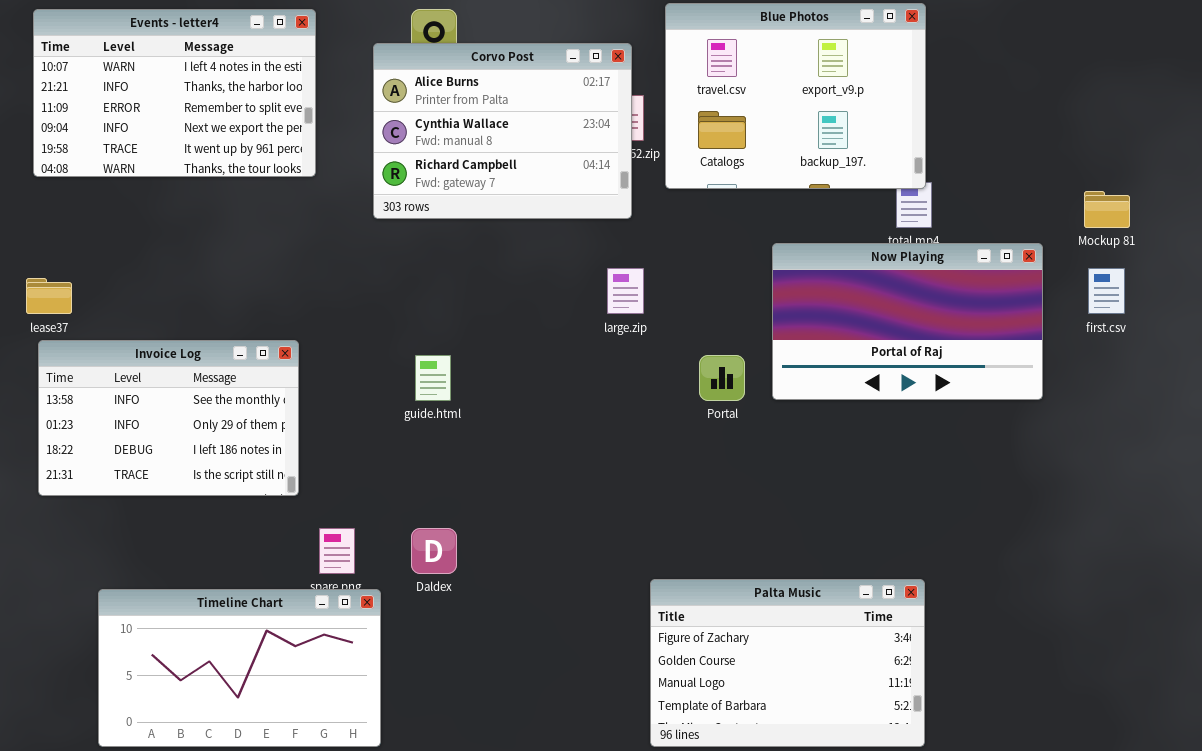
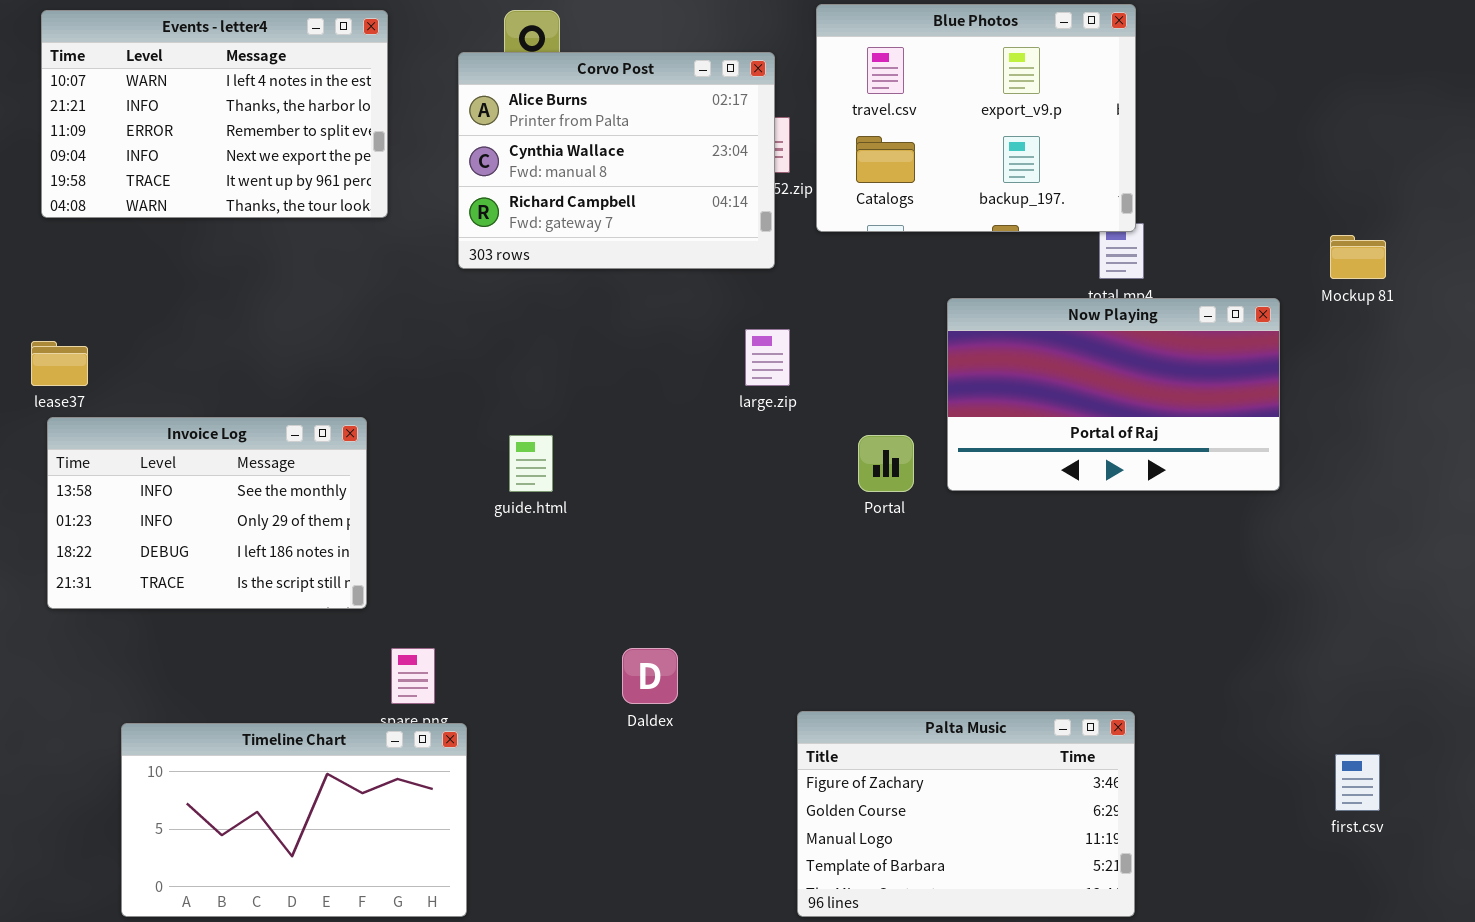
first.csv: [1088,268,1125,314] -> [1335,754,1380,811], moved
Daldex: [411,528,457,574] -> [622,648,678,704], moved

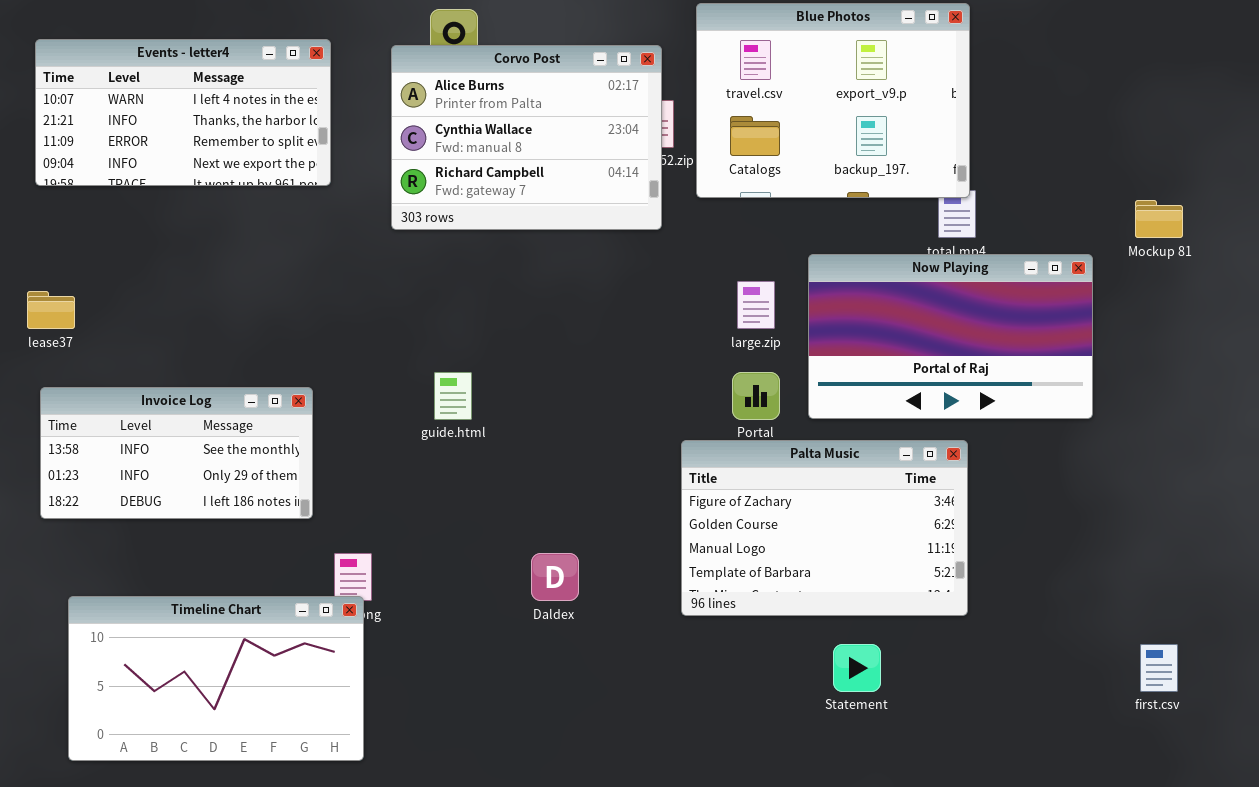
Events - letter4: [41,10,388,218] -> [35,39,331,186], resized
large.zip: [745,329,790,386] -> [737,281,775,329], moved
Invoice Log: [47,417,367,609] -> [40,387,313,519], resized
Palta Music: [797,711,1135,917] -> [681,440,968,616], moved
Timeline Chart: [121,723,467,917] -> [68,596,364,761], moved

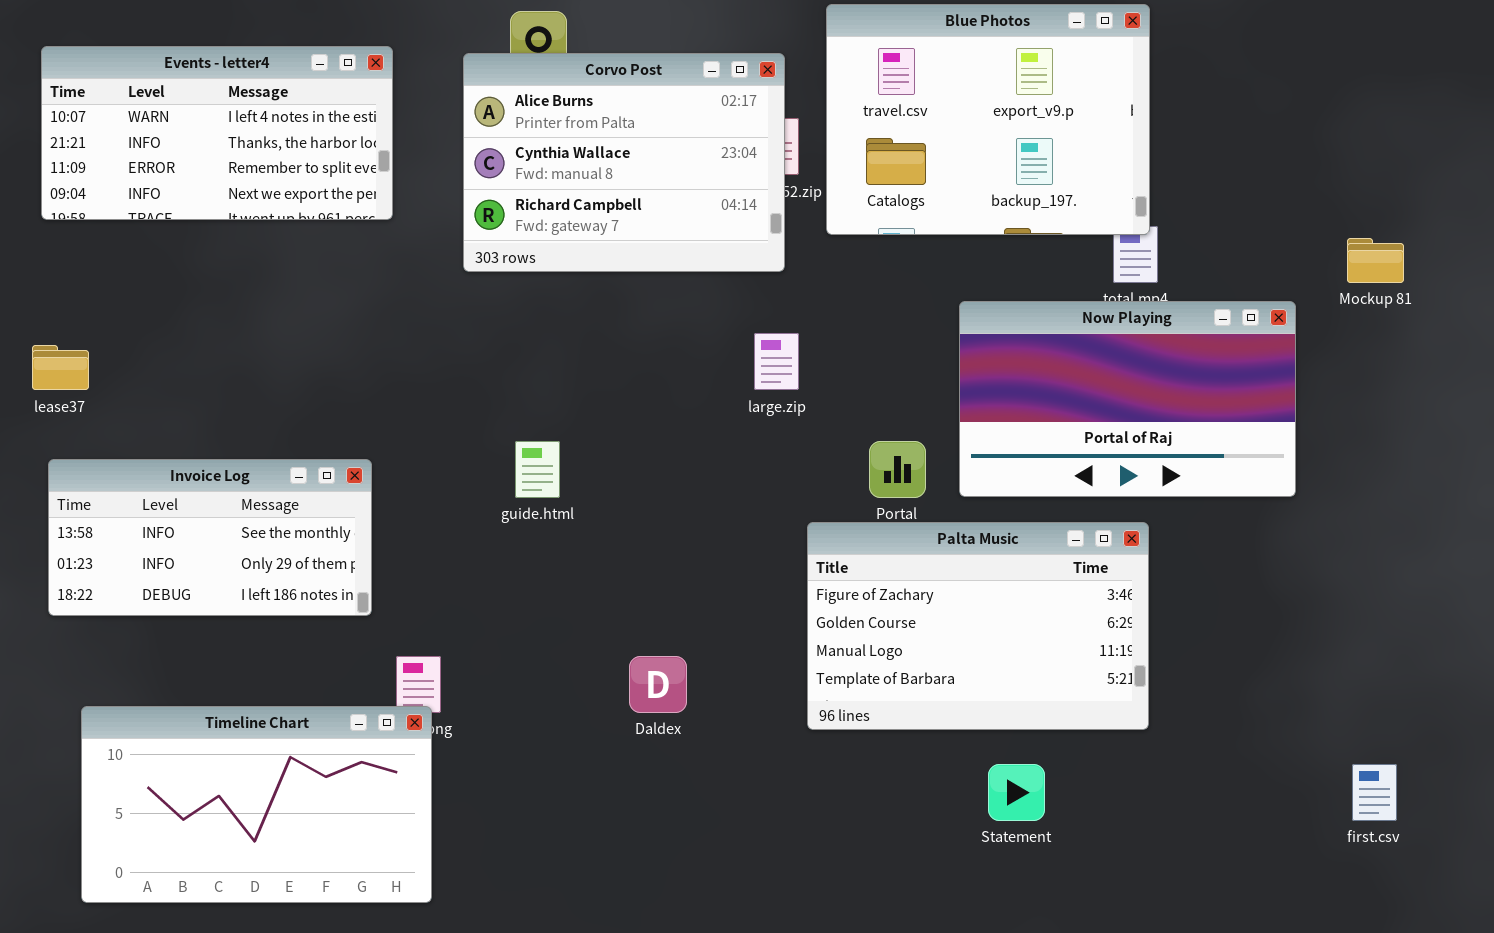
large.zip: [737,281,775,329] -> [754,333,799,390], moved

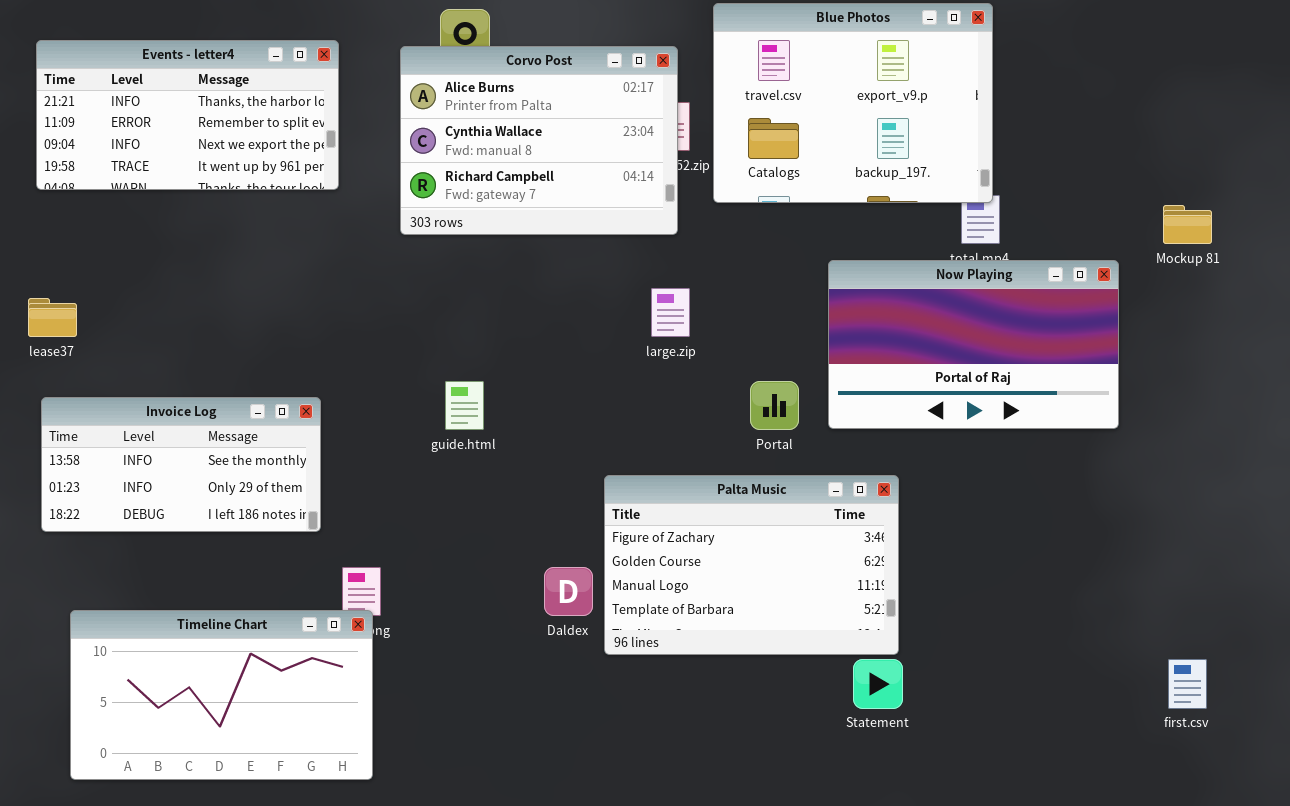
Events - letter4: [41,46,393,220] -> [36,40,339,190], scrolled down 1 row
Palta Music: [807,522,1149,730] -> [604,475,899,655], moved

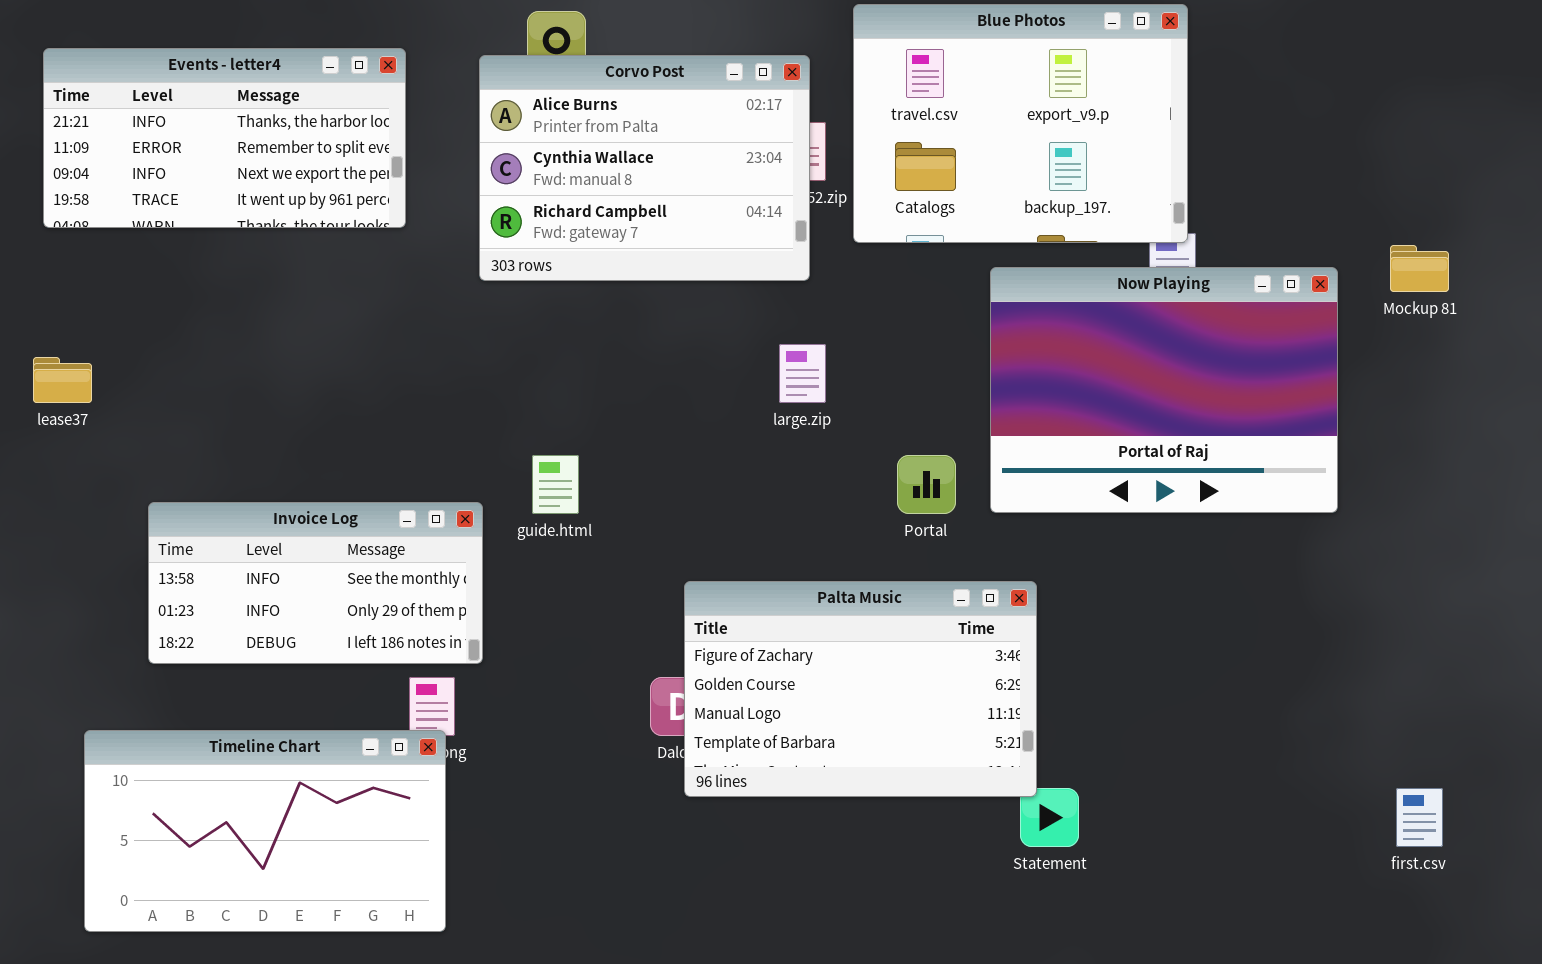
Now Playing: [828,260,1119,429] -> [990,267,1338,513], resized
Invoice Log: [41,397,321,532] -> [148,502,483,664], moved
Palta Music: [604,475,899,655] -> [684,581,1037,797], moved

